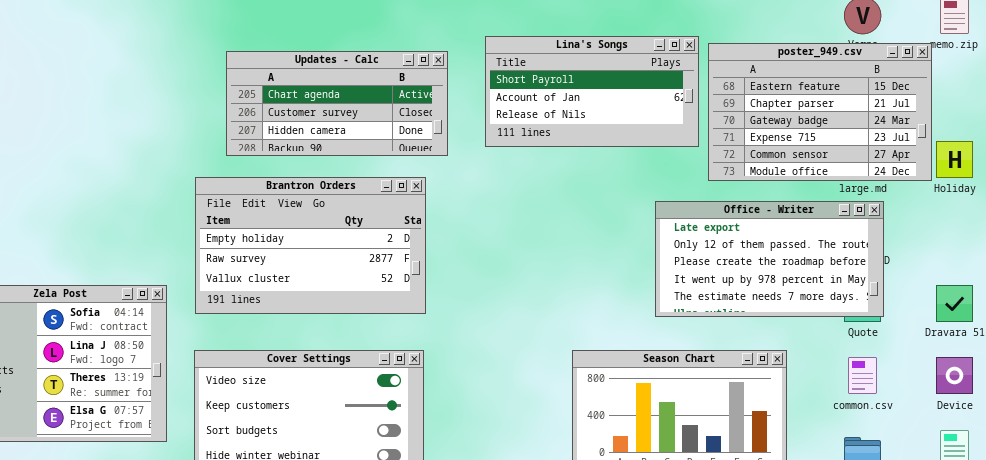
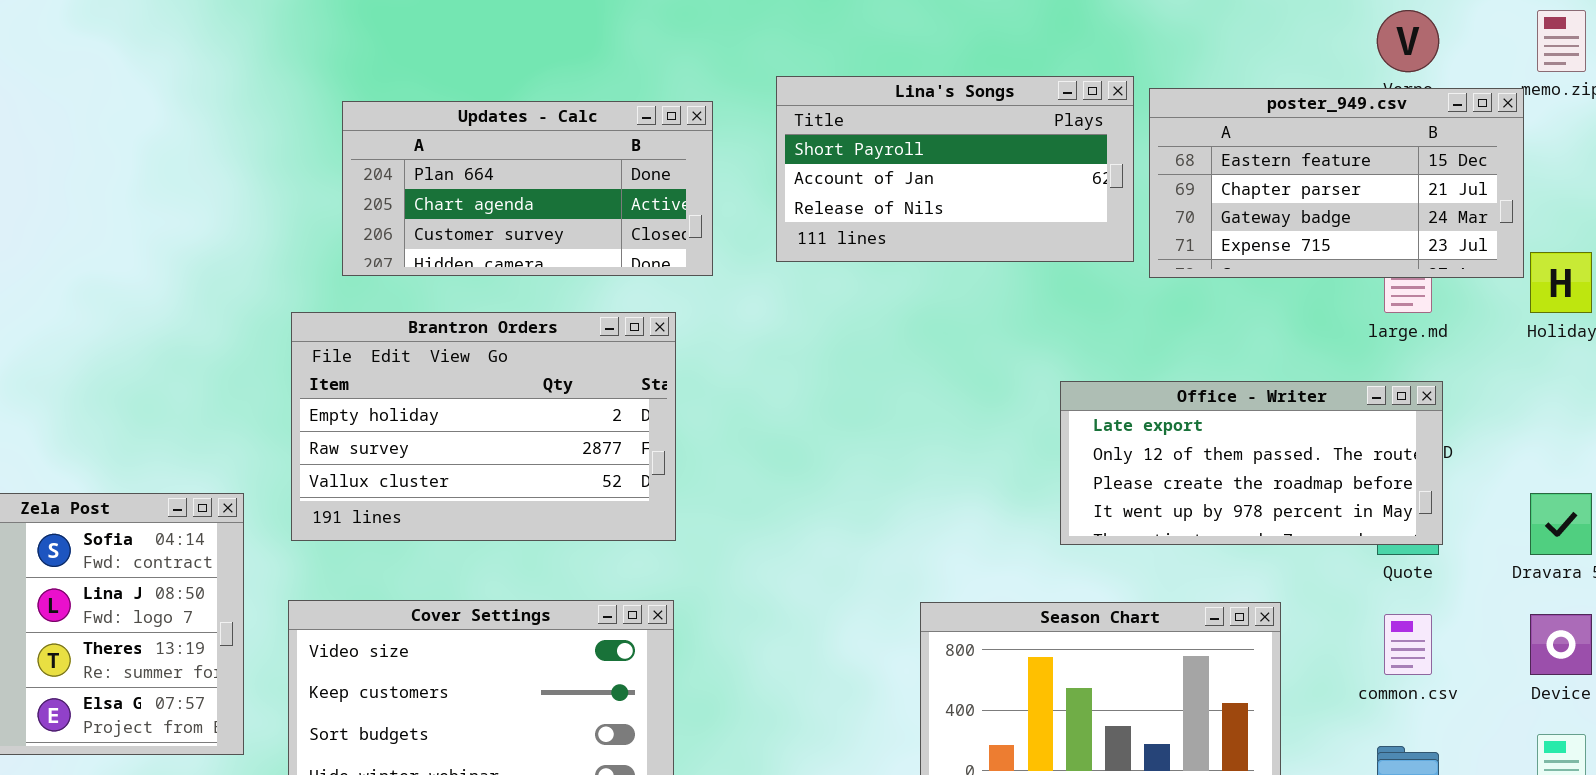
poster_949.csv: [708,43,932,181] -> [1149,88,1524,278], resized
Updates - Calc: [226,51,448,156] -> [342,101,713,276], scrolled up 1 row
Office - Writer: [655,201,884,317] -> [1060,381,1443,545], resized

